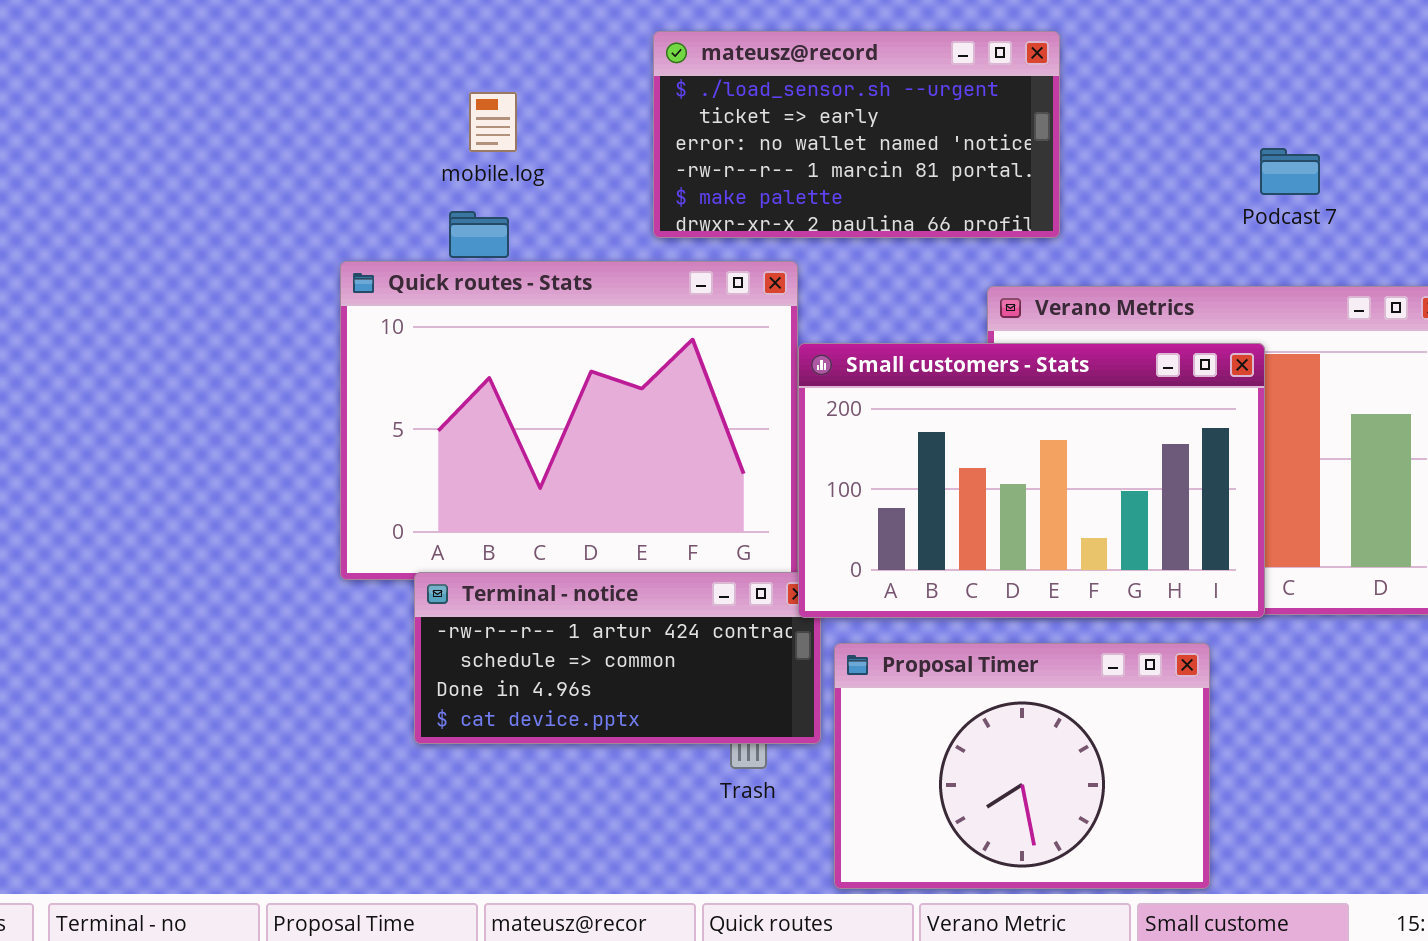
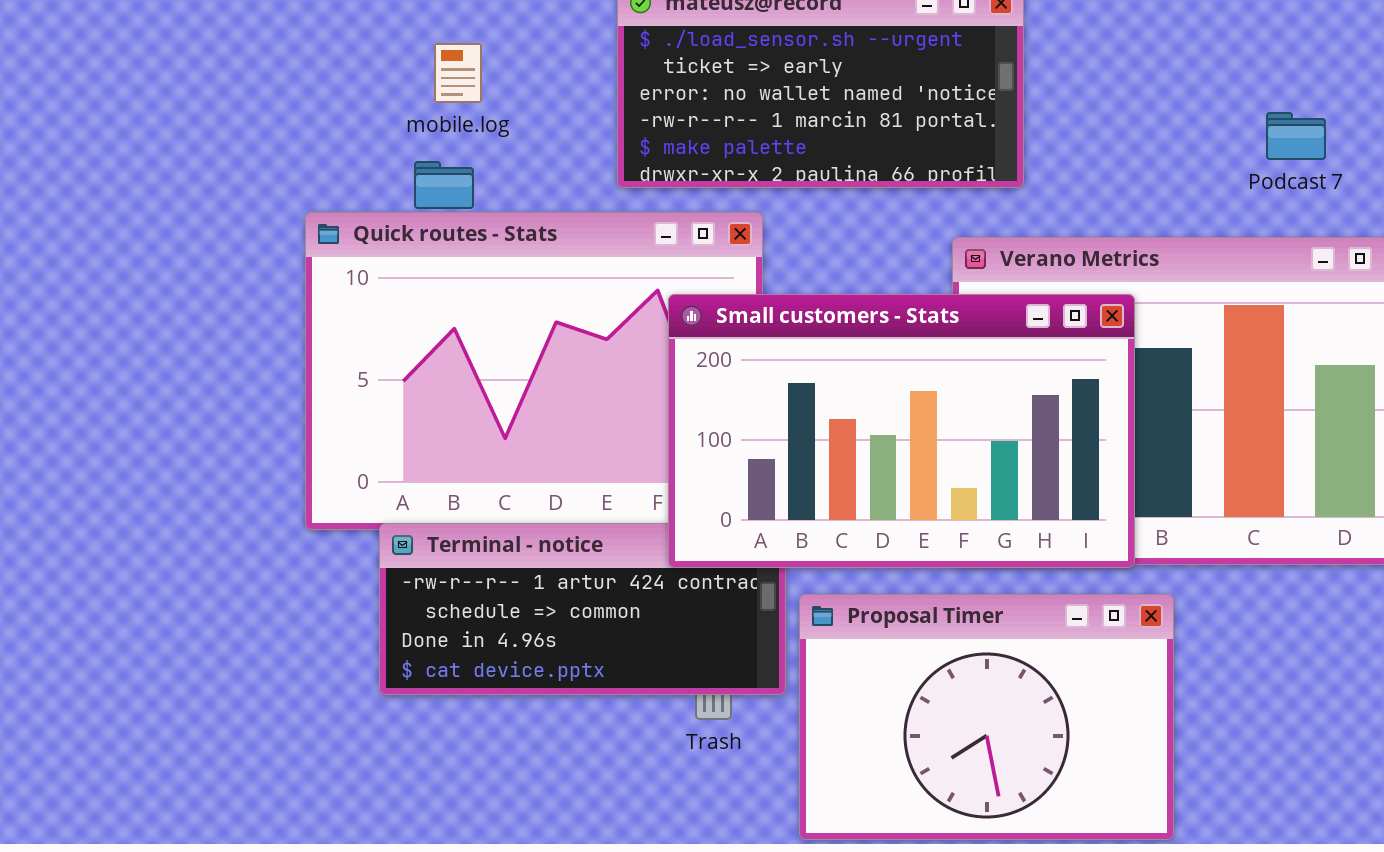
Podcast 7: [1260,148,1320,195] -> [1266,112,1326,160], moved
Small customers - Stats: [798,343,1265,618] -> [668,294,1135,568], moved

